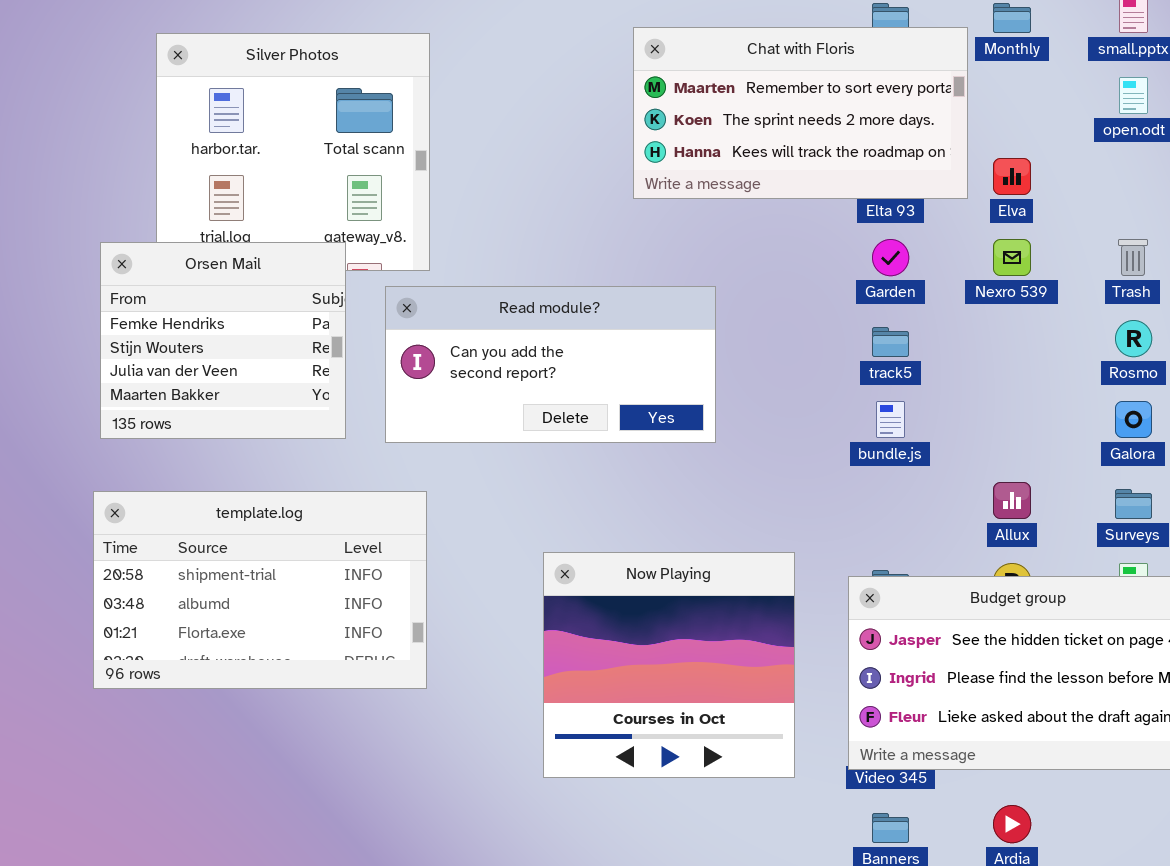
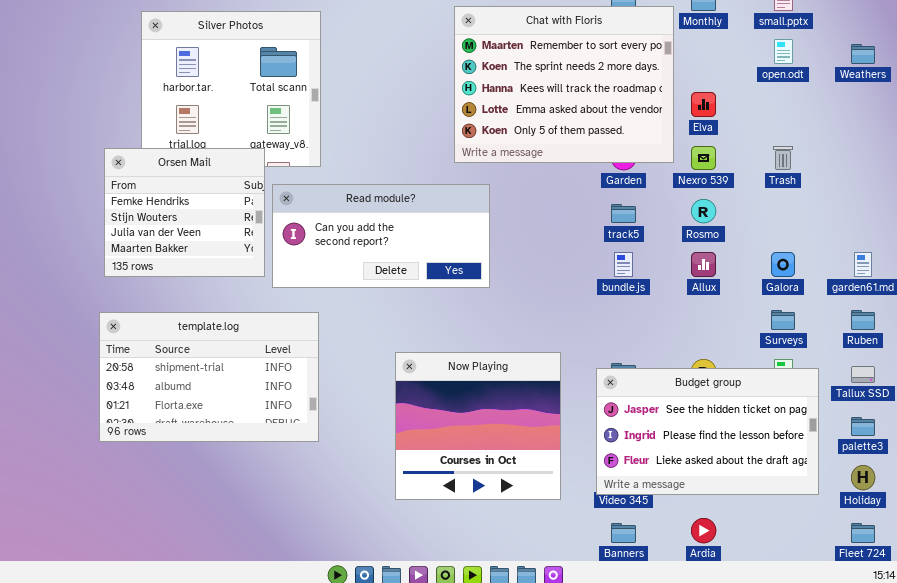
Chat with Floris: [633,27,968,199] -> [454,6,674,163], resized
Read module?: [385,286,716,443] -> [272,184,490,288], moved
Rosmo: [1115,320,1152,357] -> [691,199,716,223], moved
Allux: [993,482,1031,519] -> [691,252,716,277], moved

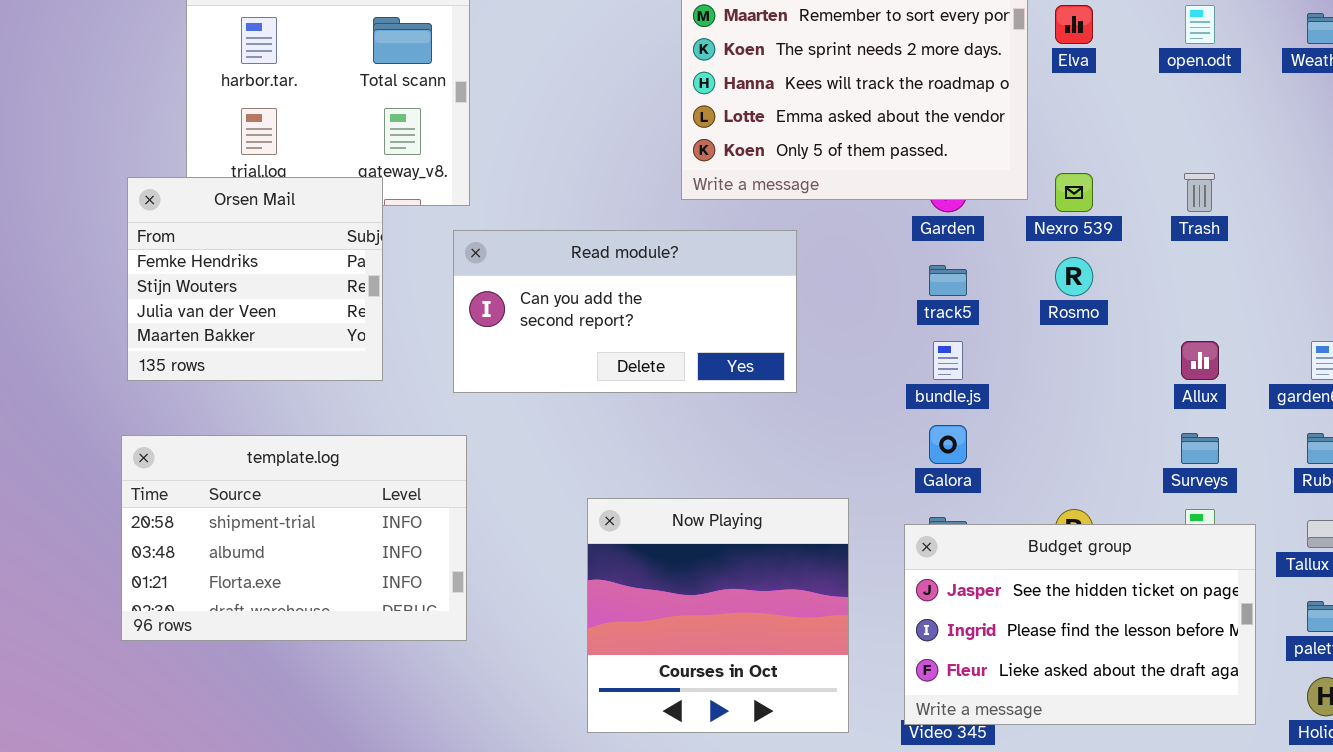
Elva: [691,92,716,117] -> [1055,5,1093,44], moved
Read module?: [272,184,490,288] -> [453,230,797,393], moved
Allux: [691,252,716,277] -> [1181,341,1219,380], moved
Galora: [771,252,795,277] -> [929,425,967,464], moved

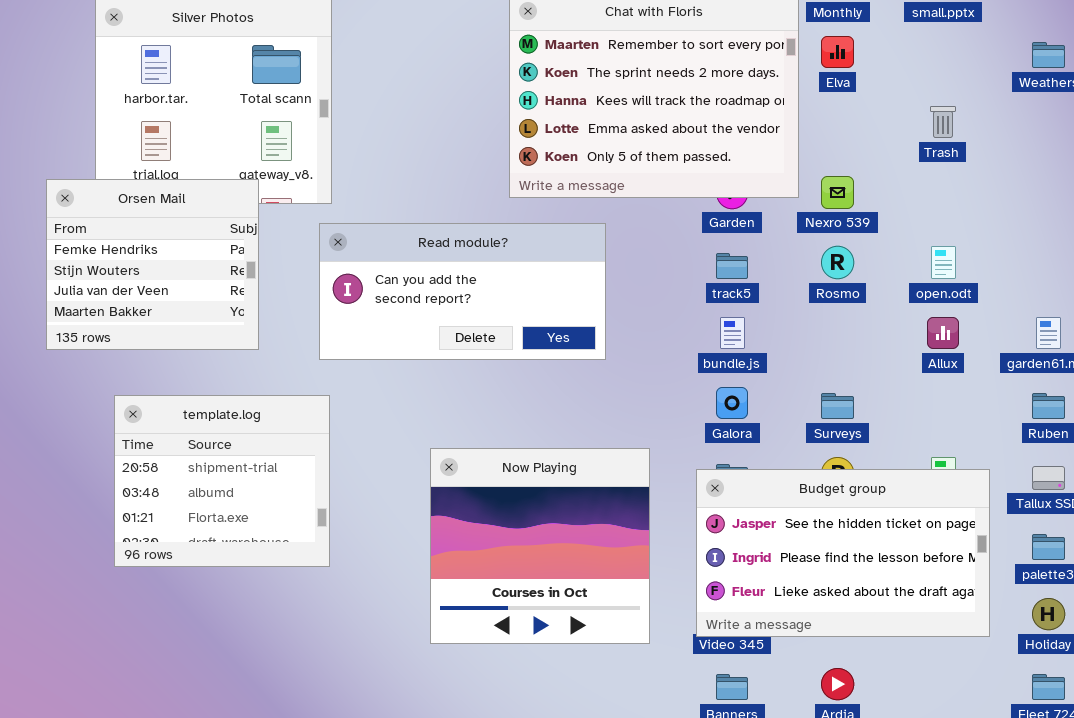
open.odt: [1185,5,1215,44] -> [931,246,956,279], moved
Trash: [1184,173,1215,212] -> [930,106,956,138], moved
Surveys: [1181,433,1219,464] -> [821,393,854,419], moved
template.log: [121,435,467,641] -> [114,395,330,567], resized

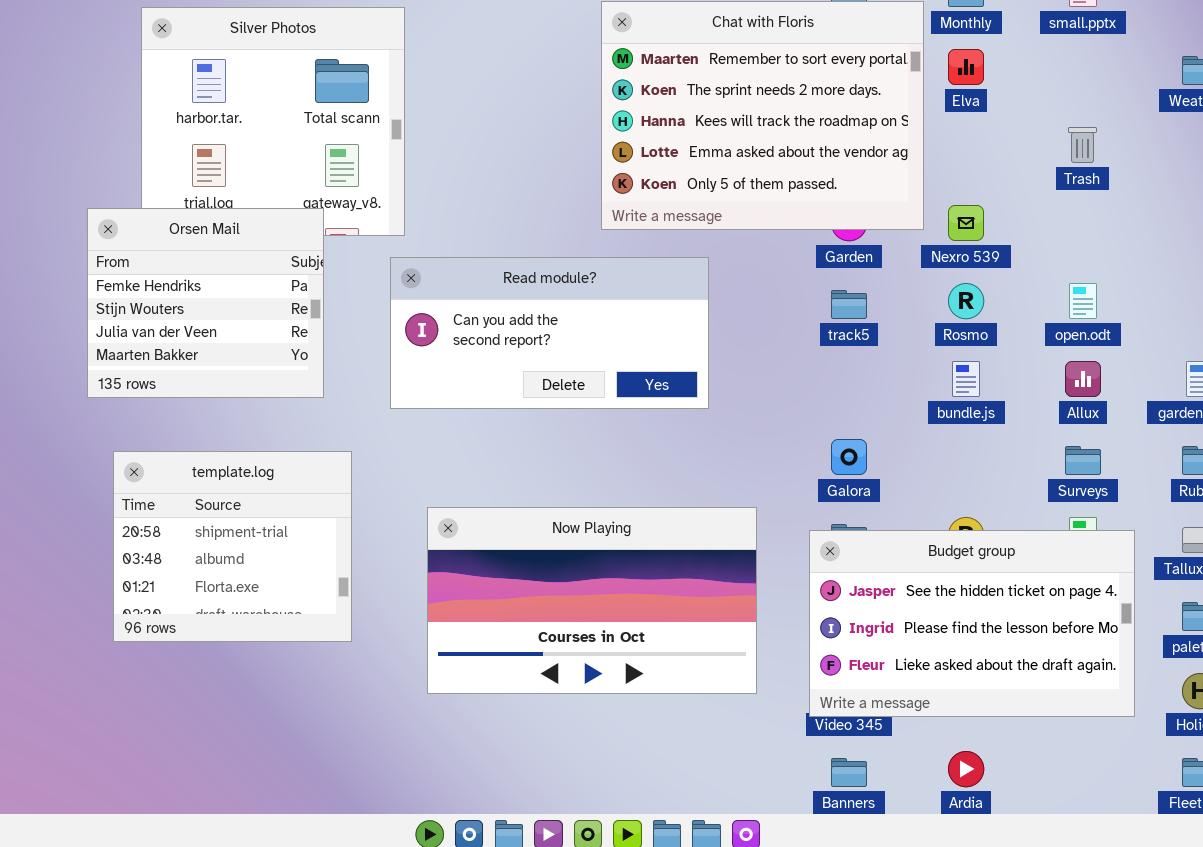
bundle.js: [720,317,745,349] -> [952,361,980,397], moved
Surveys: [821,393,854,419] -> [1065,446,1101,475], moved
template.log: [114,395,330,567] -> [113,451,352,642], moved
Now Playing: [430,448,650,644] -> [427,507,757,694], resized

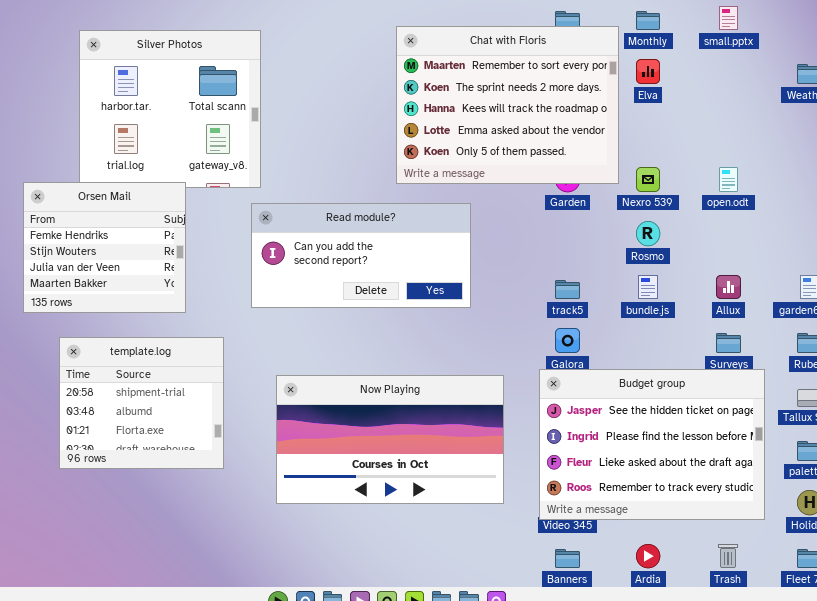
Trash: [1068,127,1097,163] -> [718,544,738,568], moved
Orsen Mail: [87,208,324,398] -> [23,182,186,313], moved
open.odt: [1069,283,1097,319] -> [719,167,738,192], moved
track5: [831,290,867,319] -> [555,280,580,299], moved
Budget group: [809,530,1135,717] -> [539,369,765,520], resized

